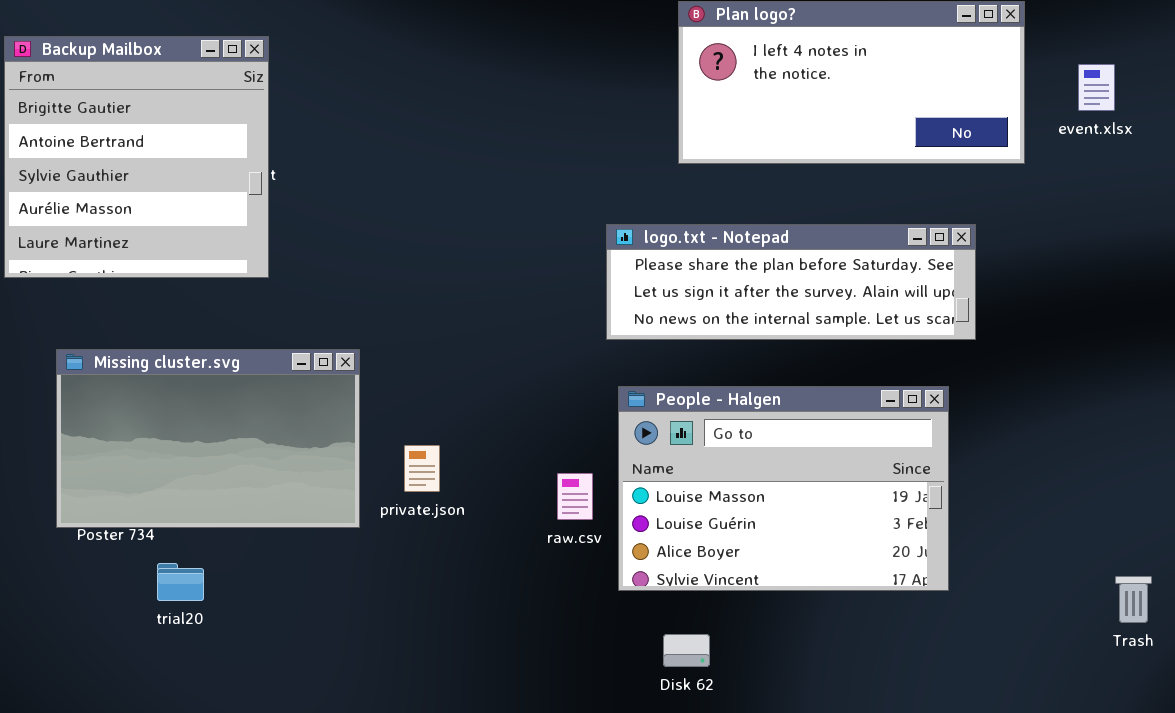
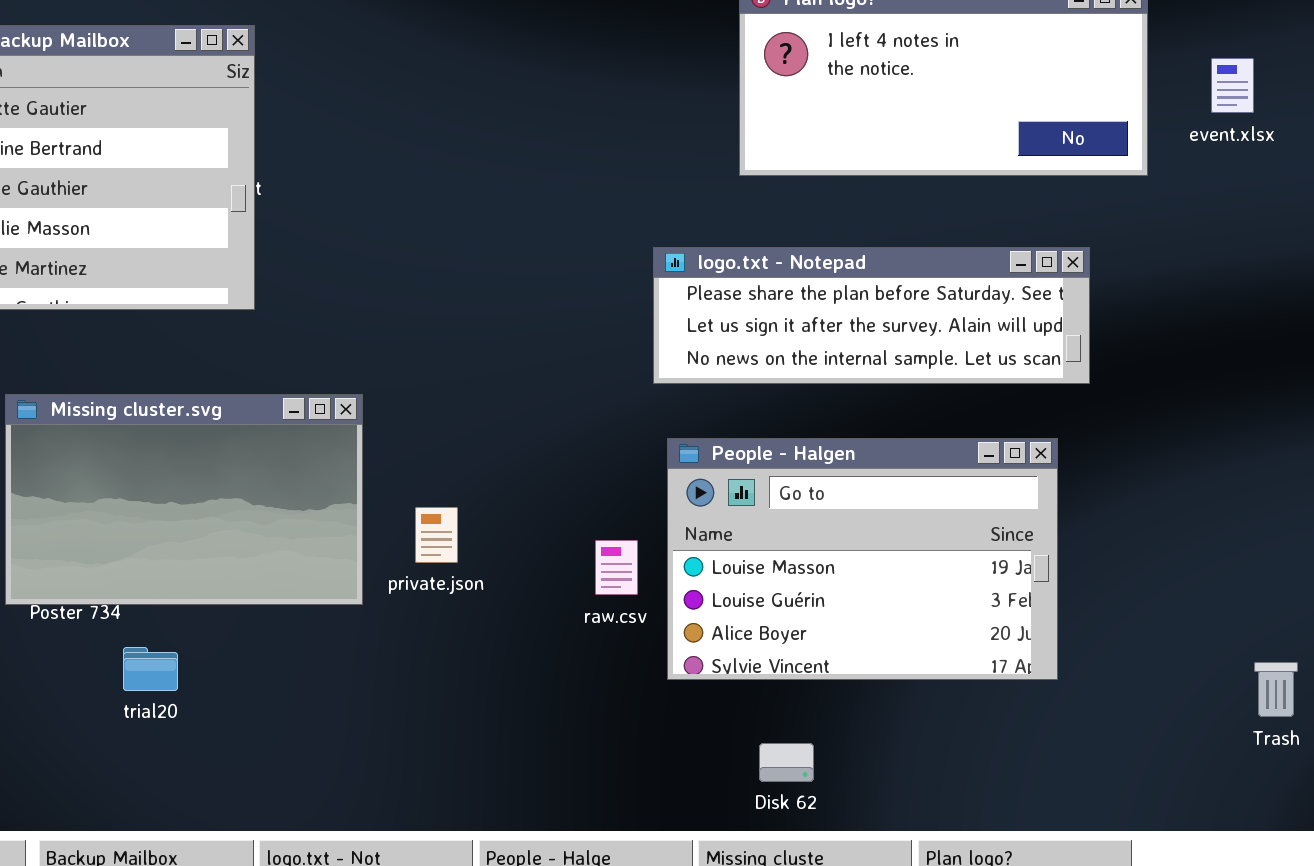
Disk 62: [663,634,710,667] -> [759,743,814,782], moved

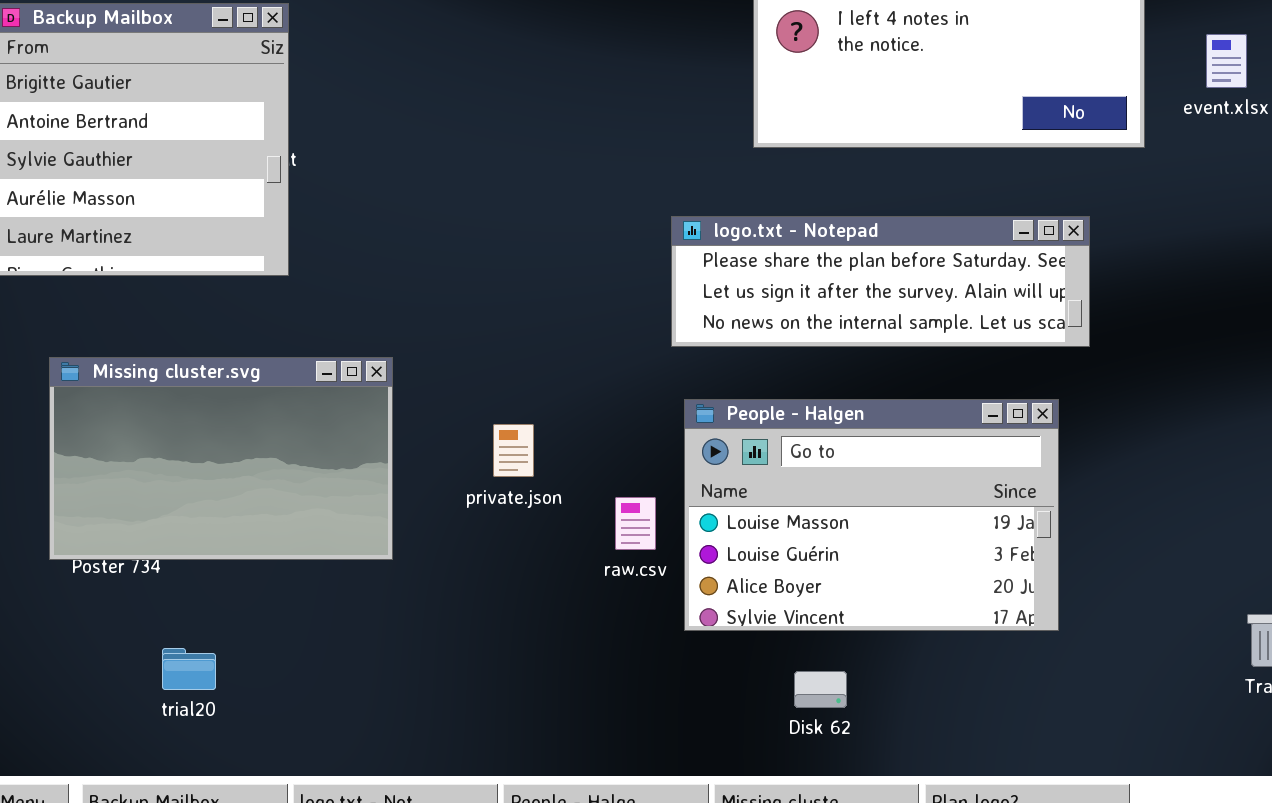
private.json: [415,507,458,563] -> [493,424,534,477], moved
trial20: [123,647,178,691] -> [162,648,216,690], moved
Disk 62: [759,743,814,782] -> [794,671,847,708], moved

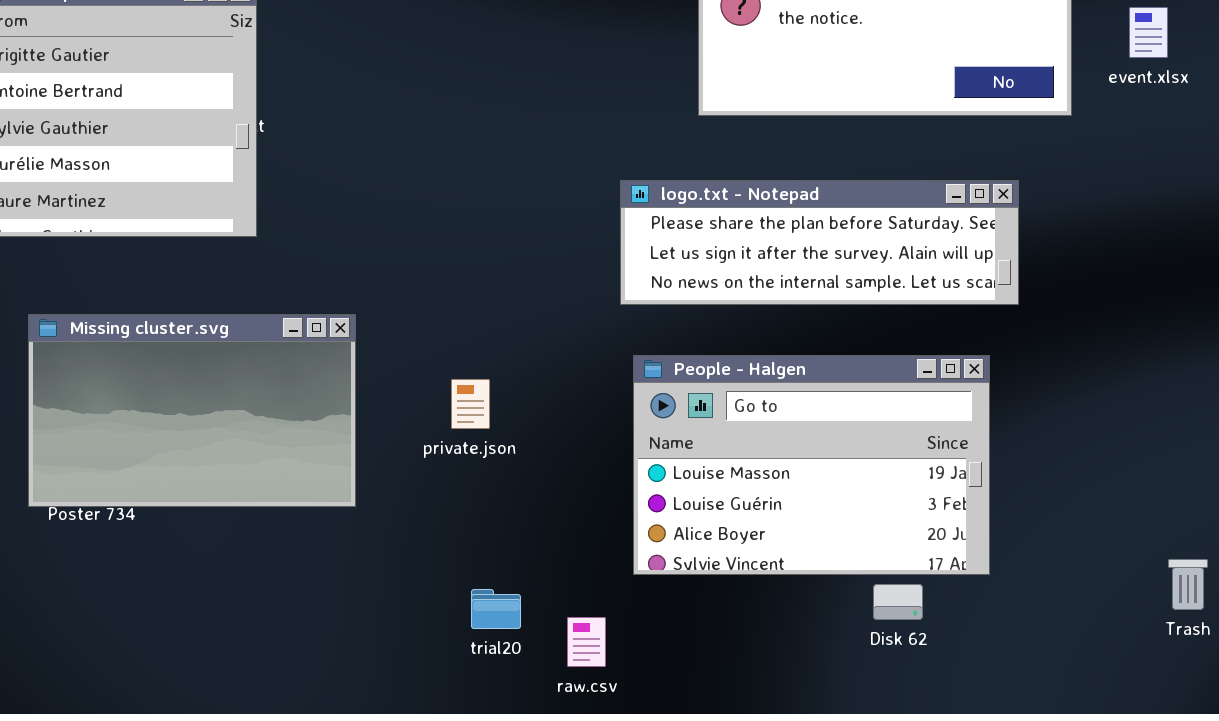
raw.csv: [615,497,656,550] -> [567,617,606,667], moved
trial20: [162,648,216,690] -> [471,589,521,629], moved
Disk 62: [794,671,847,708] -> [873,584,923,620], moved

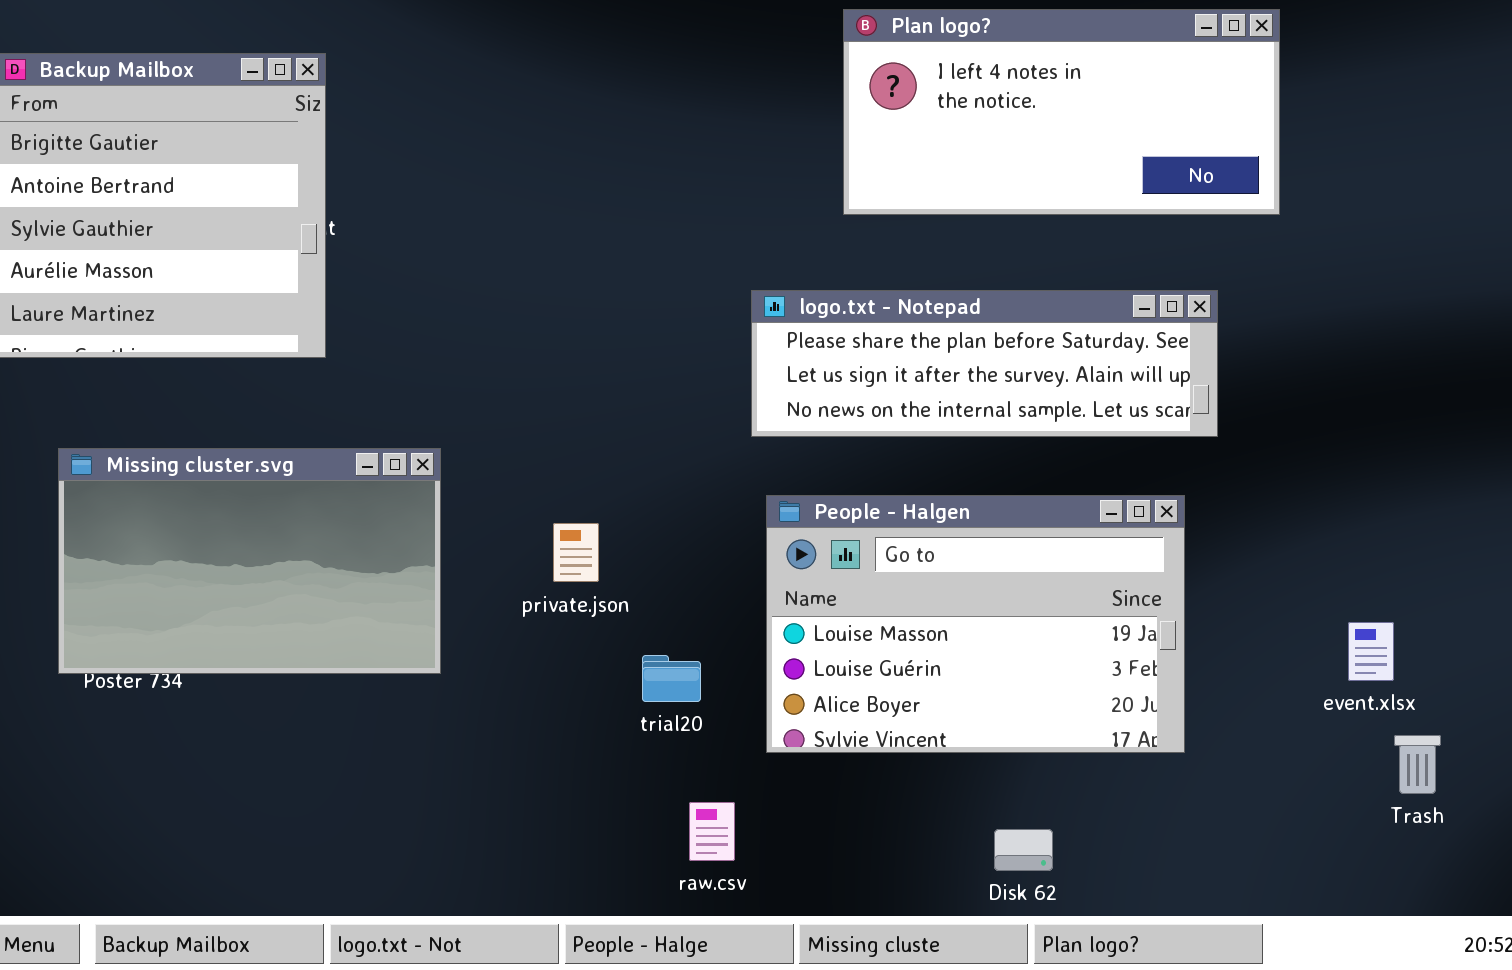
event.xlsx: [1129,7,1168,58] -> [1348,622,1394,681], moved
Disk 62: [873,584,923,620] -> [994,829,1053,871], moved
trial20: [471,589,521,629] -> [642,655,701,702], moved

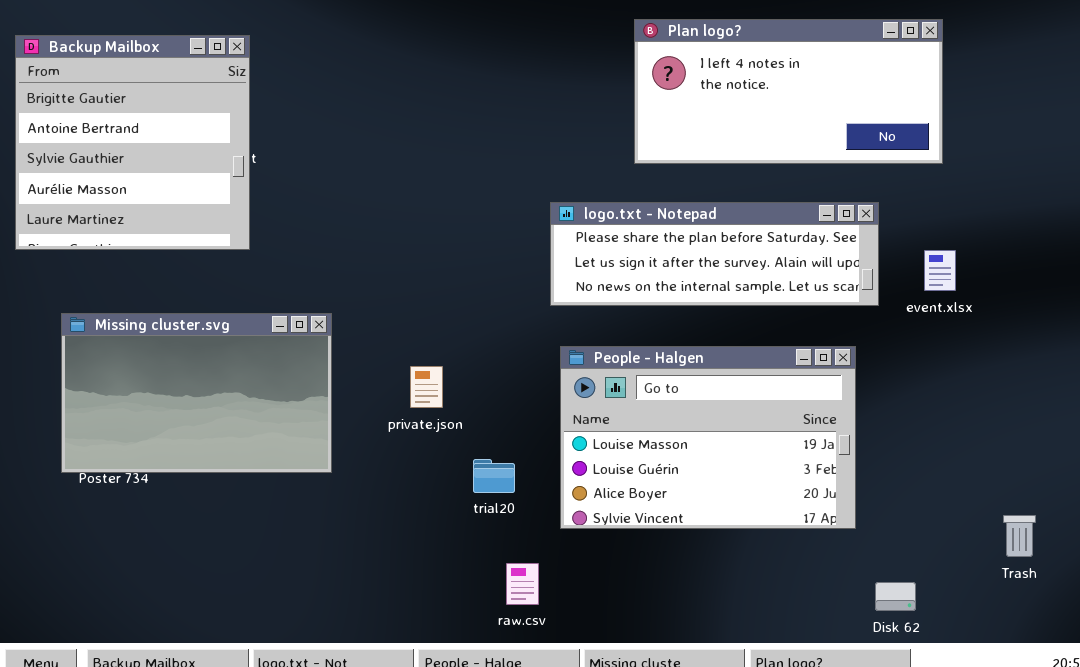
Plan logo?: [843,9,1280,215] -> [634,19,943,164], moved
event.xlsx: [1348,622,1394,681] -> [924,250,956,291], moved
Disk 62: [994,829,1053,871] -> [875,582,916,611], moved

